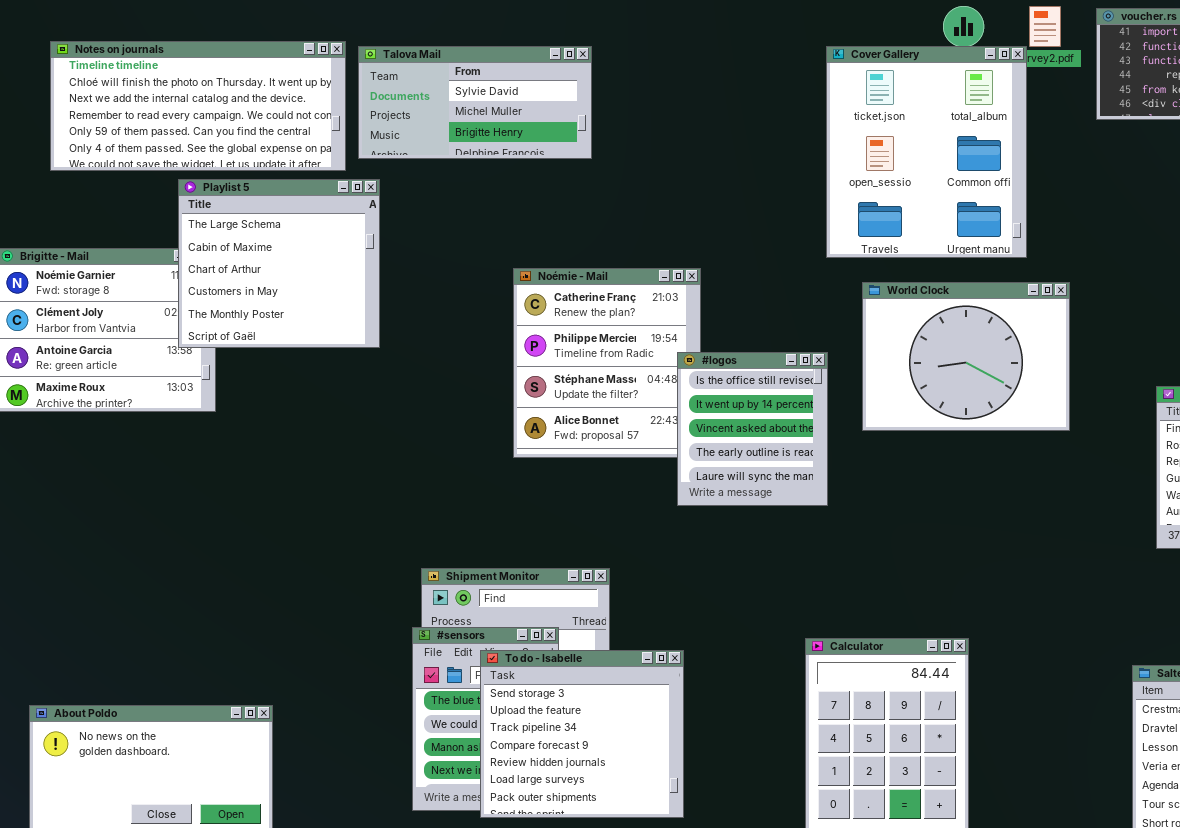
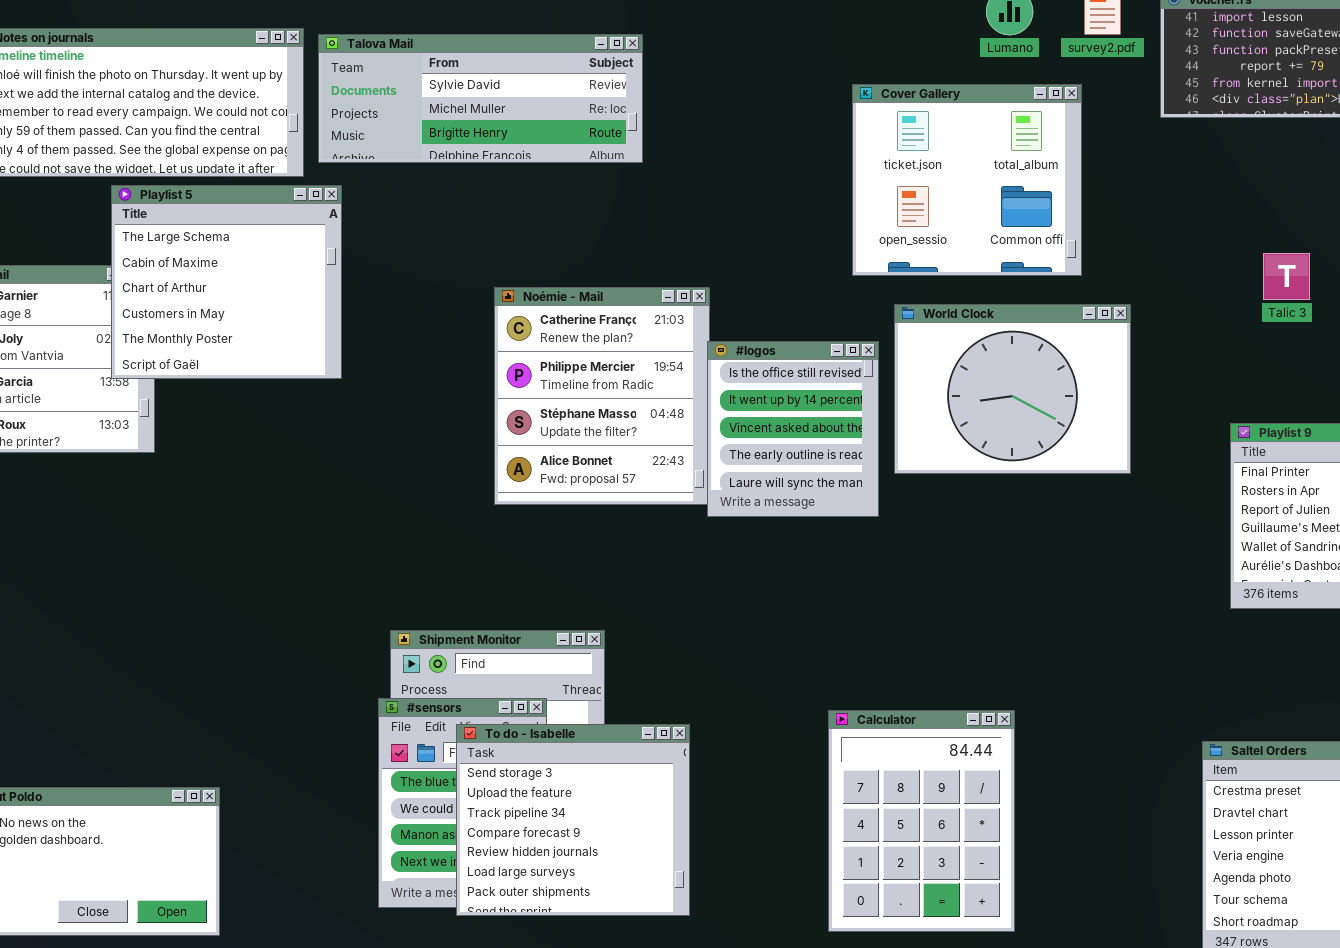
Talova Mail: [358,46,592,159] -> [318,34,643,163], resized
Cover Gallery: [826,46,1027,258] -> [852,84,1082,276], resized
#logos: [677,352,828,506] -> [707,341,879,517], moved

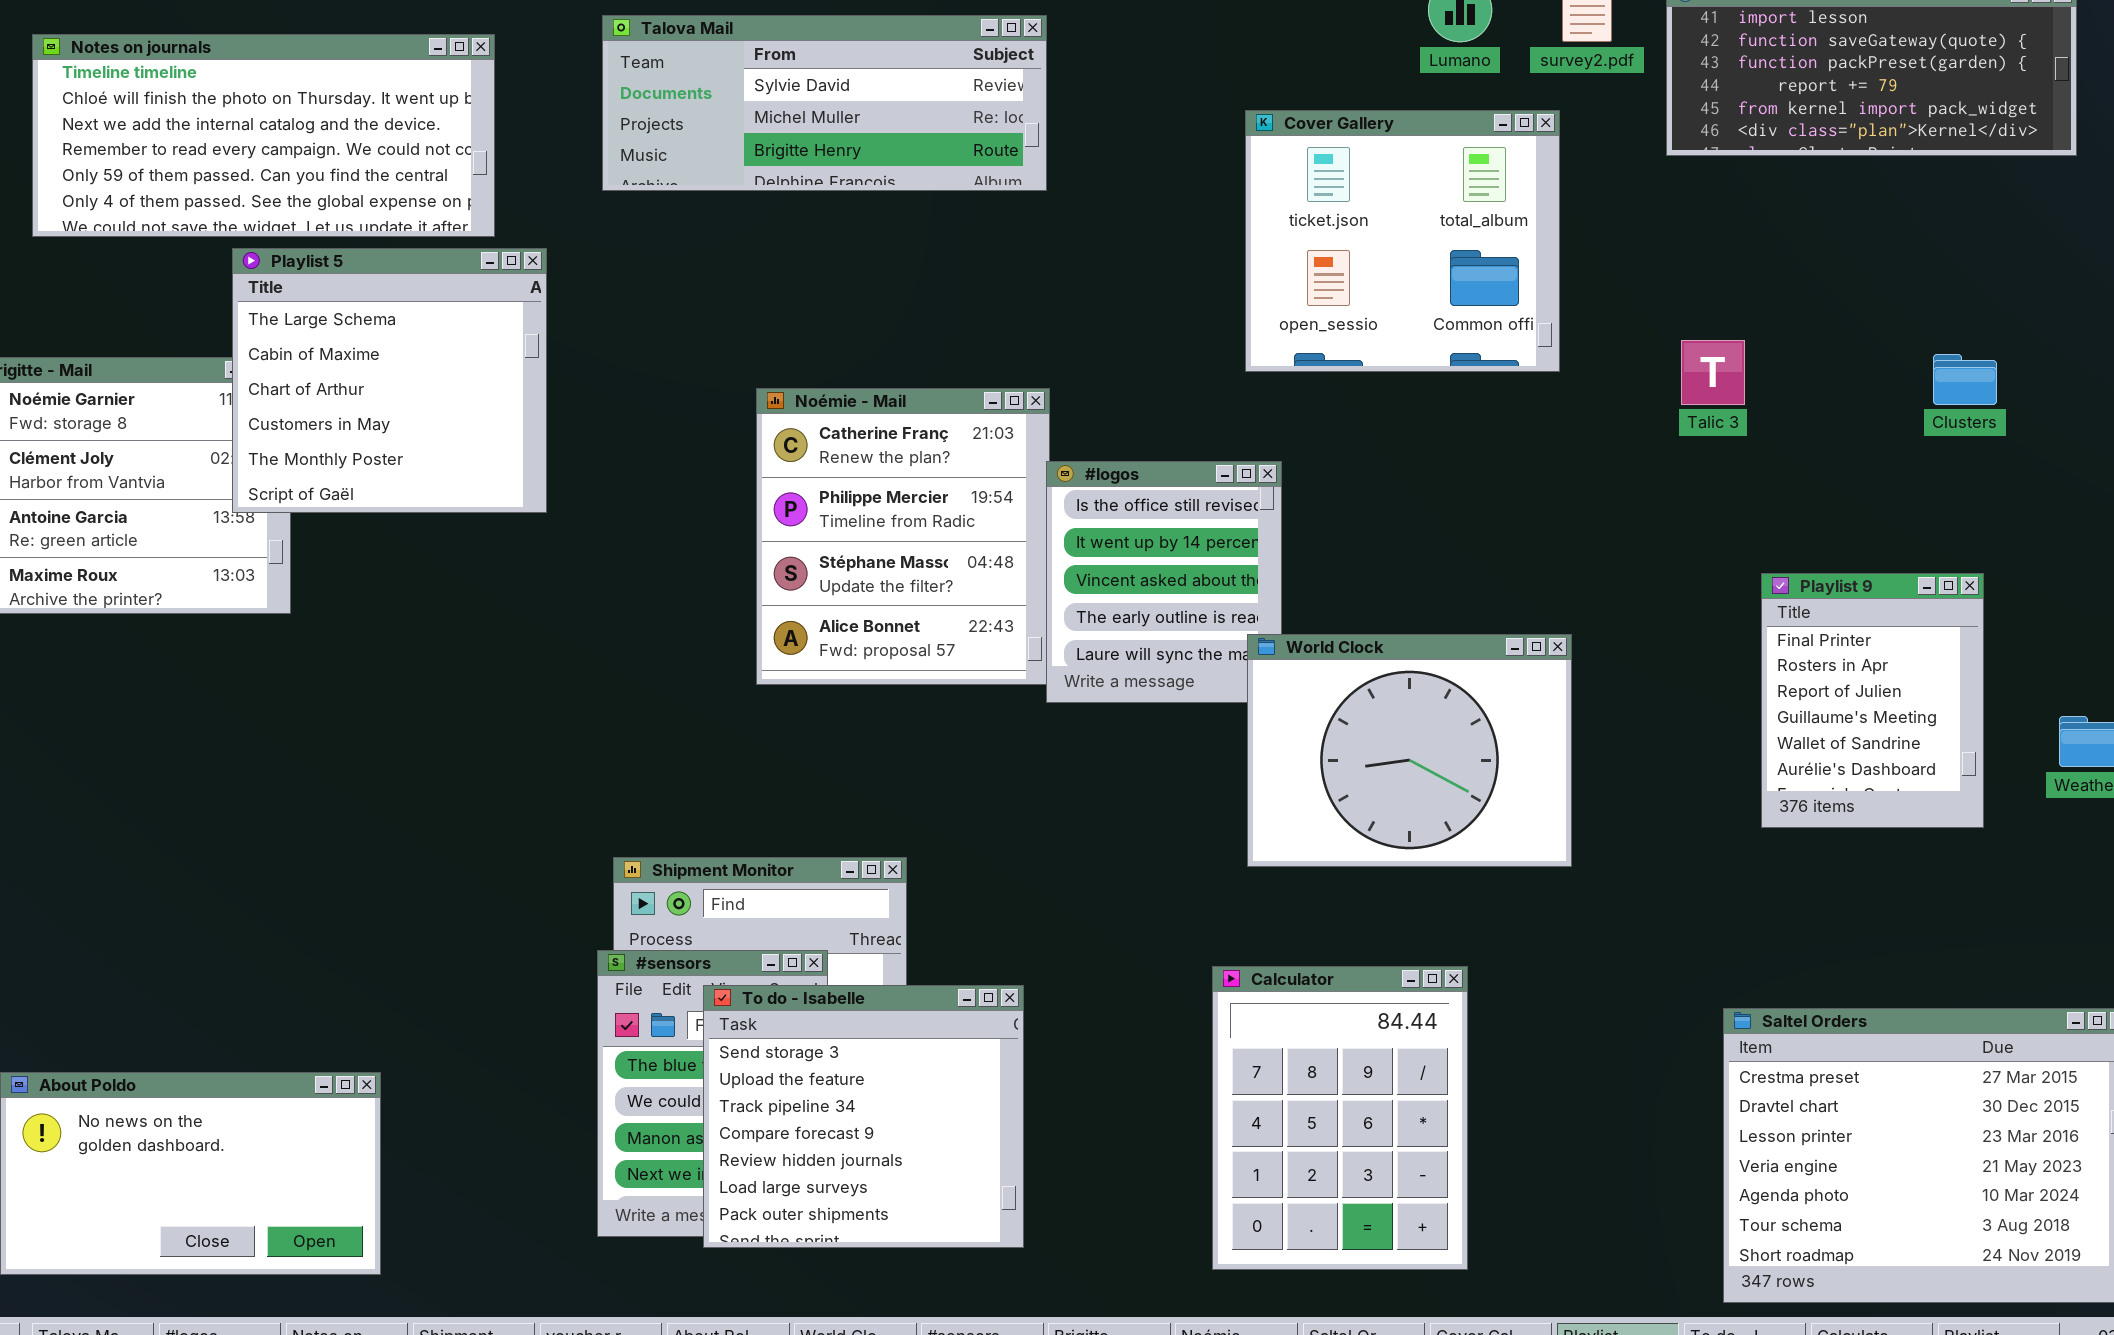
Talova Mail: [318,34,643,163] -> [602,15,1047,191], moved
Talic 3: [1263,253,1310,300] -> [1681,340,1745,405], moved
World Clock: [894,304,1131,474] -> [1247,634,1572,867], moved

